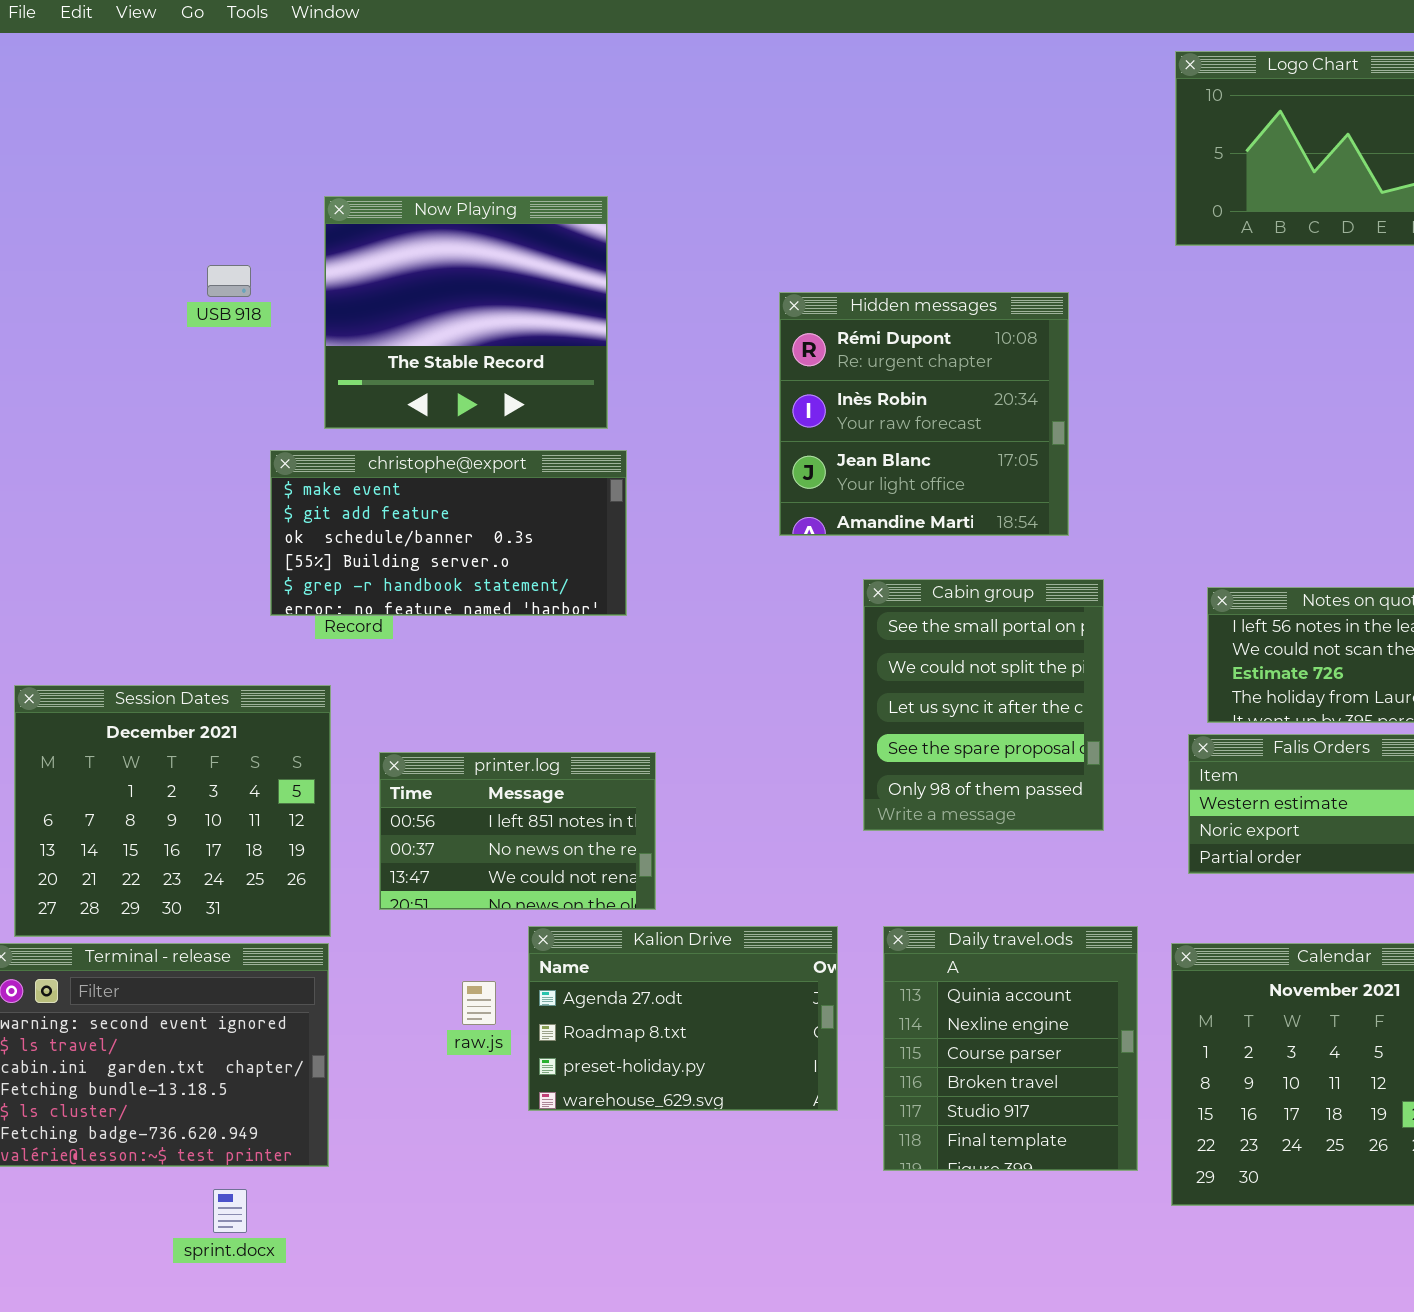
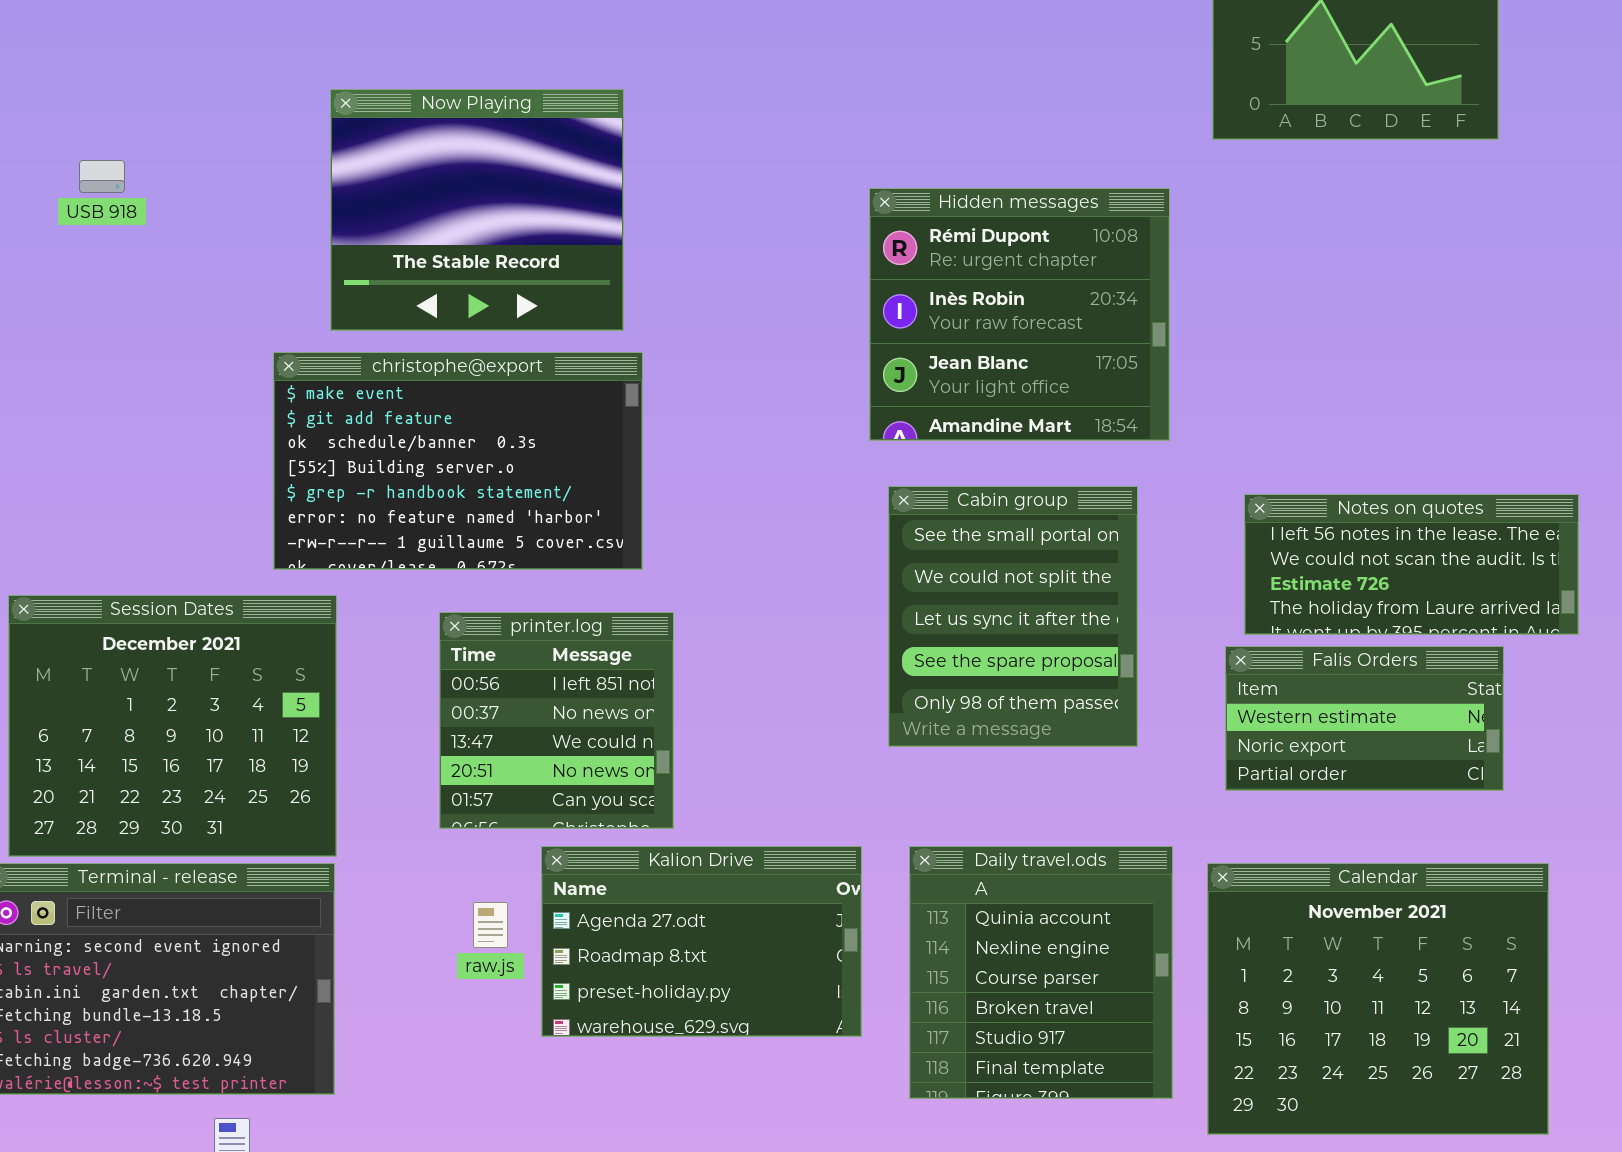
USB 918: [207,265,251,297] -> [79,160,125,193], moved
Hidden messages: [779,292,1069,536] -> [869,188,1170,441], moved
christophe@export: [270,450,627,616] -> [273,352,643,570], resized
printer.log: [379,752,656,910] -> [439,612,674,829], resized

